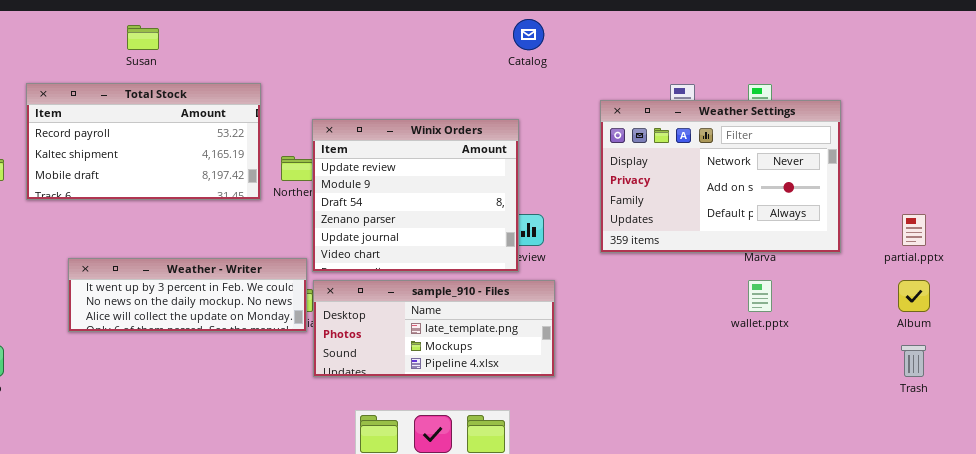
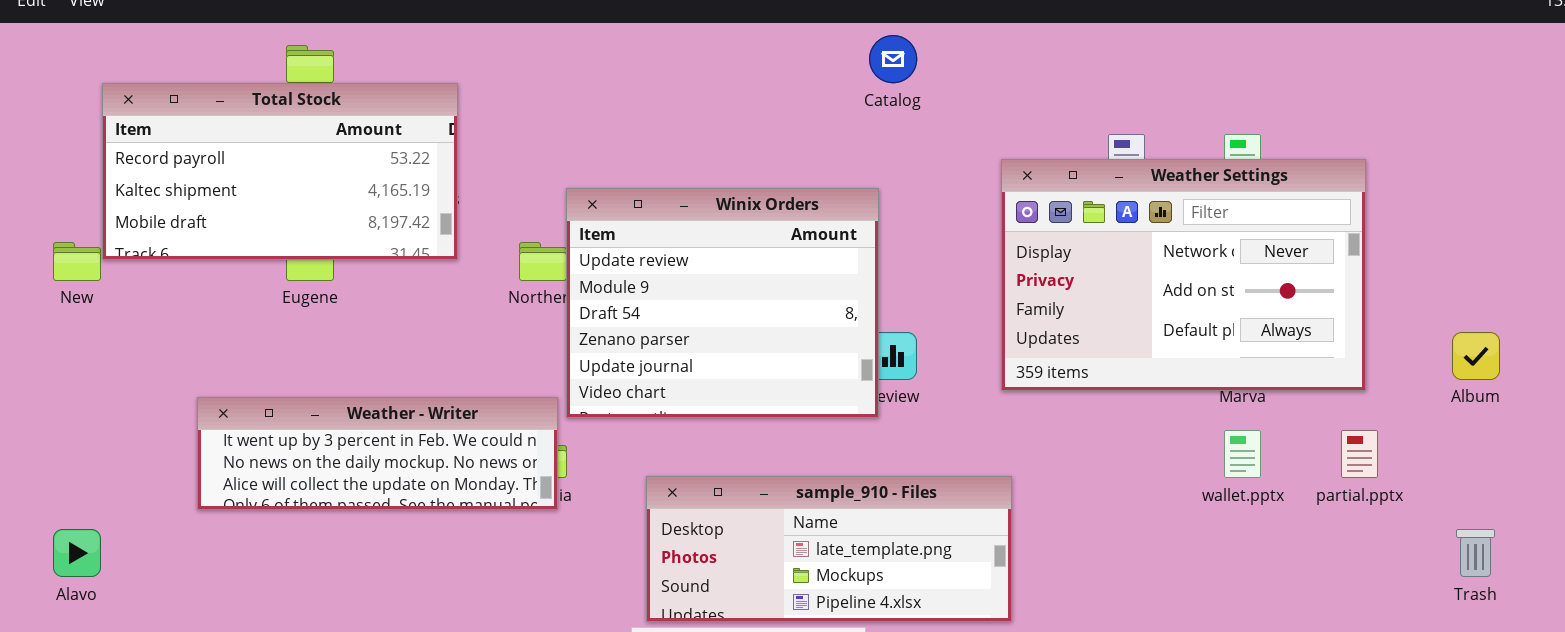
Total Stock: [26,83,261,200] -> [102,83,458,260], moved
partial.pptx: [902,214,926,246] -> [1341,430,1378,478], moved
sample_910 - Files: [313,280,555,377] -> [646,476,1012,622], moved
Album: [898,280,930,312] -> [1452,332,1500,380], moved

